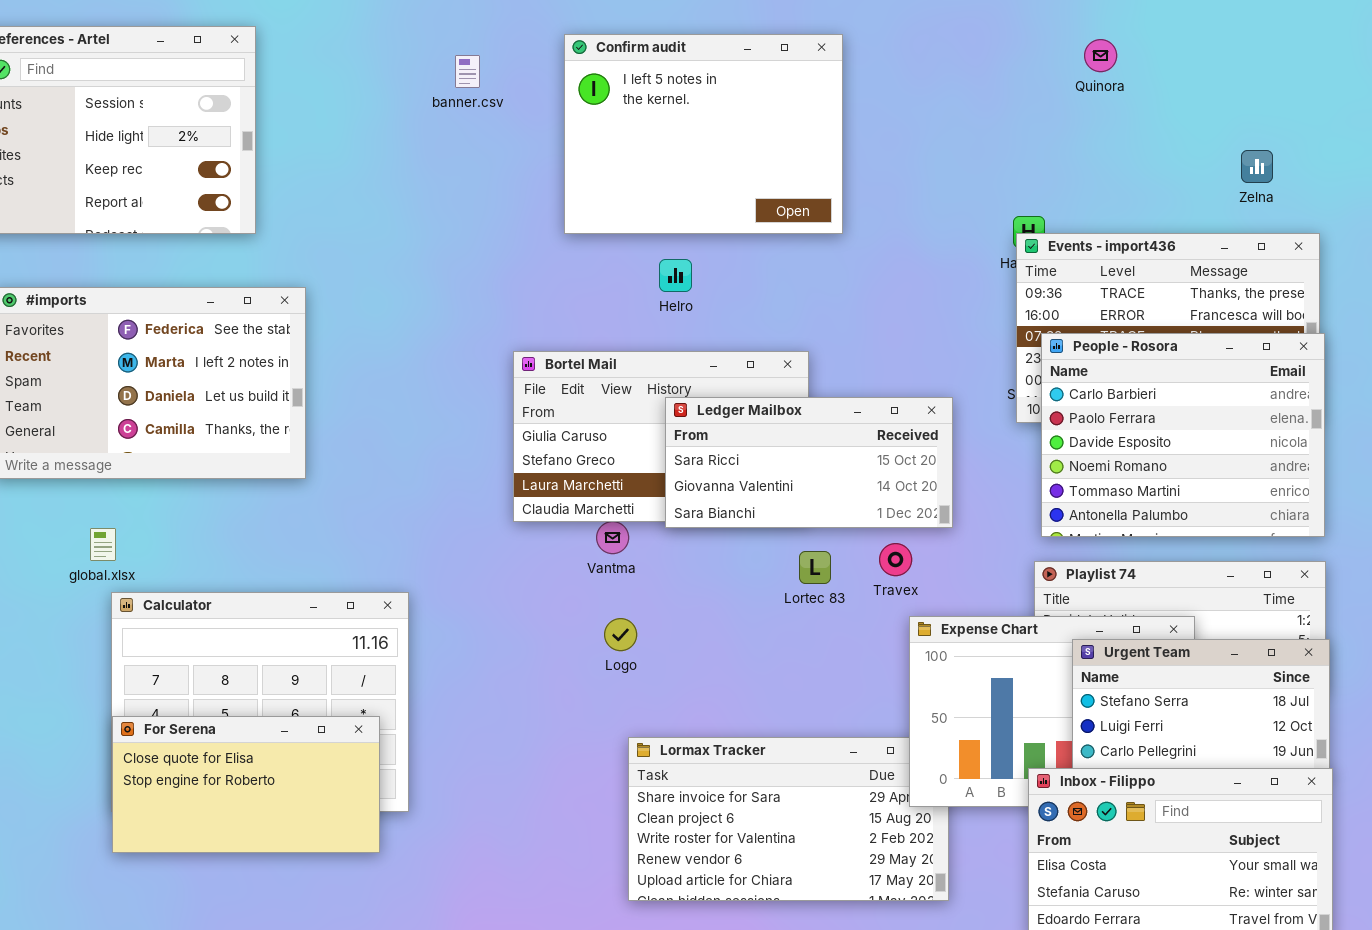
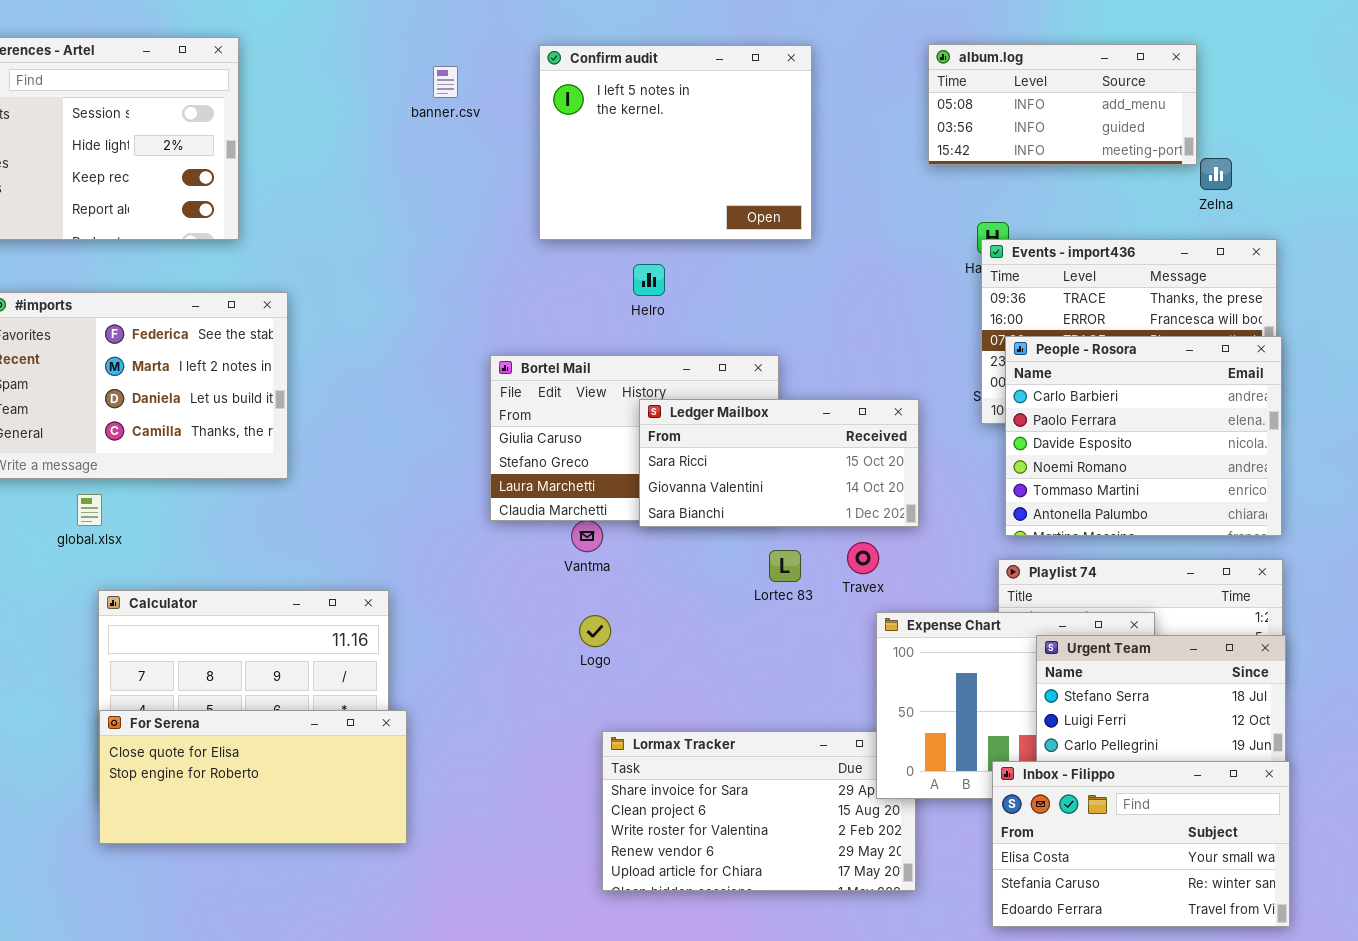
album.log: none -> [928,44,1197,165], opened
global.xlsx: [90,528,116,561] -> [77,494,102,526], moved
For Serena: [112,716,380,853] -> [99,710,407,844], resized

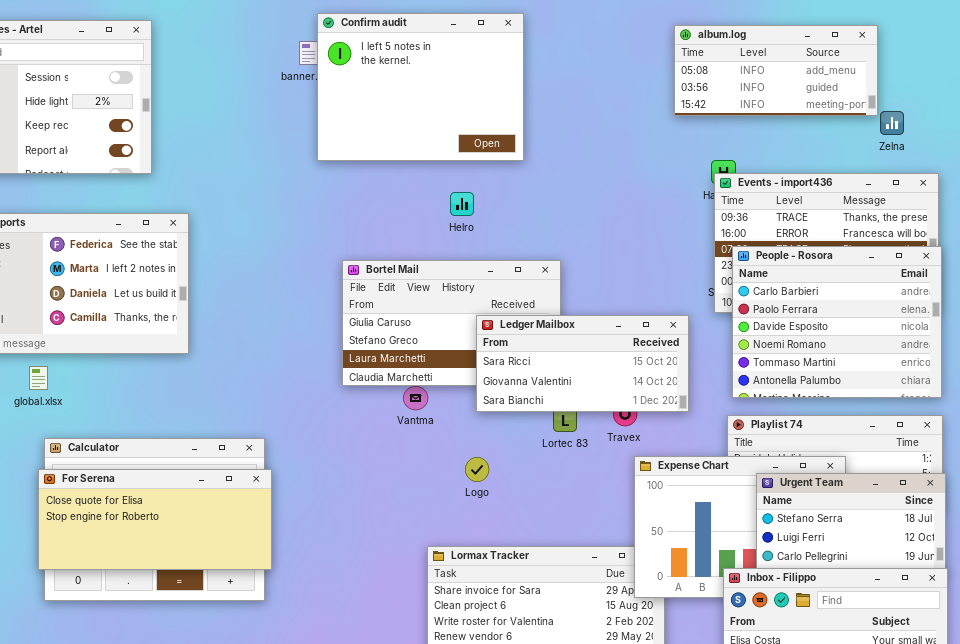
Confirm audit: [539,45,812,240] -> [317,13,524,161], moved
Ledger Mailbox: [639,399,919,527] -> [476,315,689,412], moved
Logo: [579,615,611,647] -> [465,457,489,482], moved
For Serena: [99,710,407,844] -> [38,469,272,570], moved

